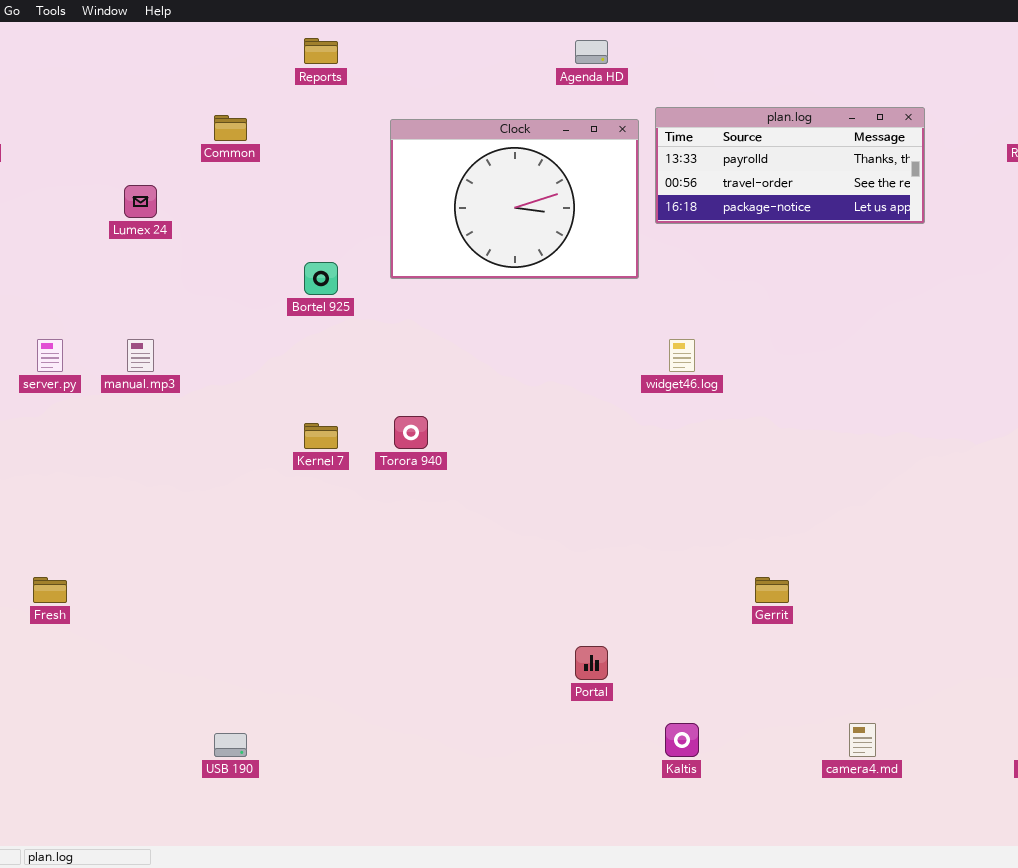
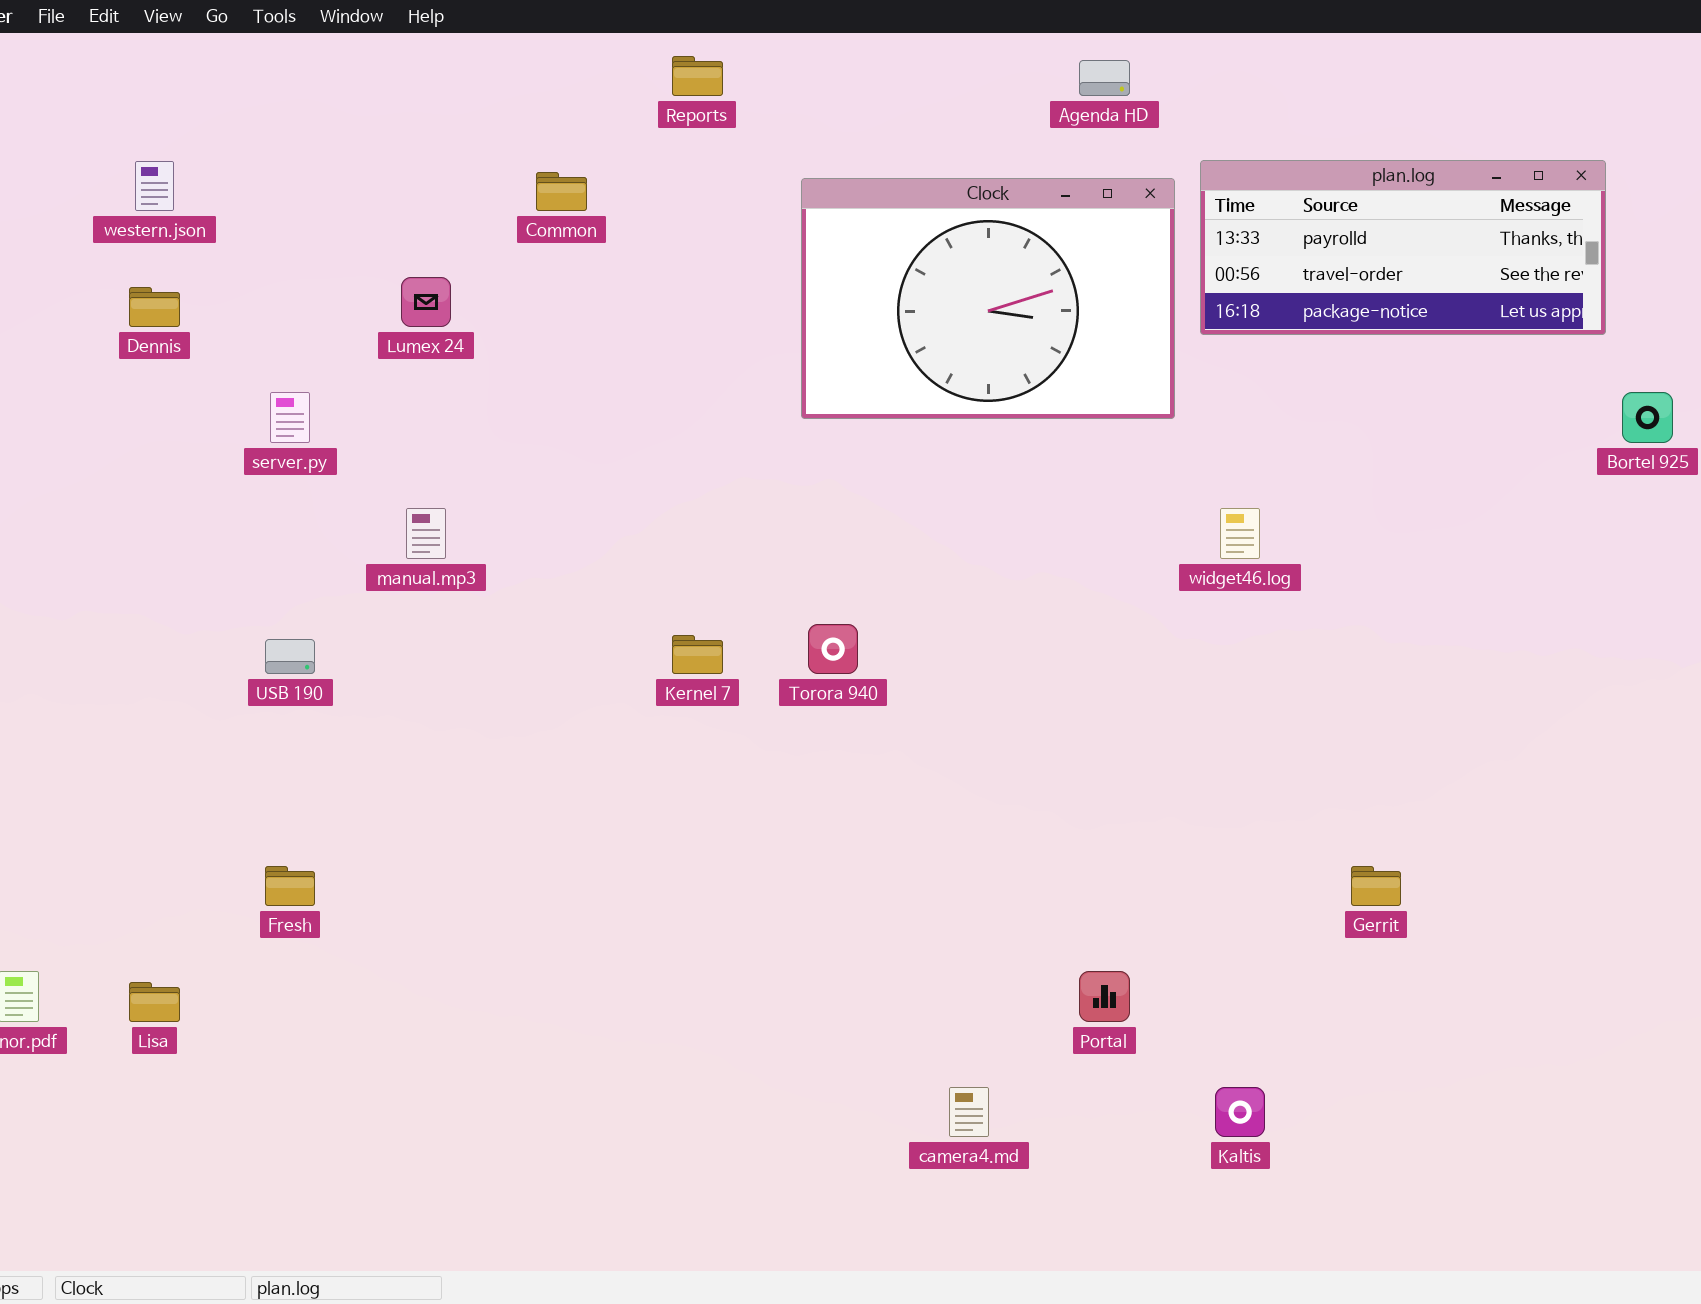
Bortel 925: [304,262,338,295] -> [1622,392,1673,443], moved
server.py: [37,339,63,372] -> [270,392,310,443], moved
camera4.md: [849,723,876,757] -> [949,1087,989,1137], moved
USB 190: [214,733,247,757] -> [265,639,315,674], moved

